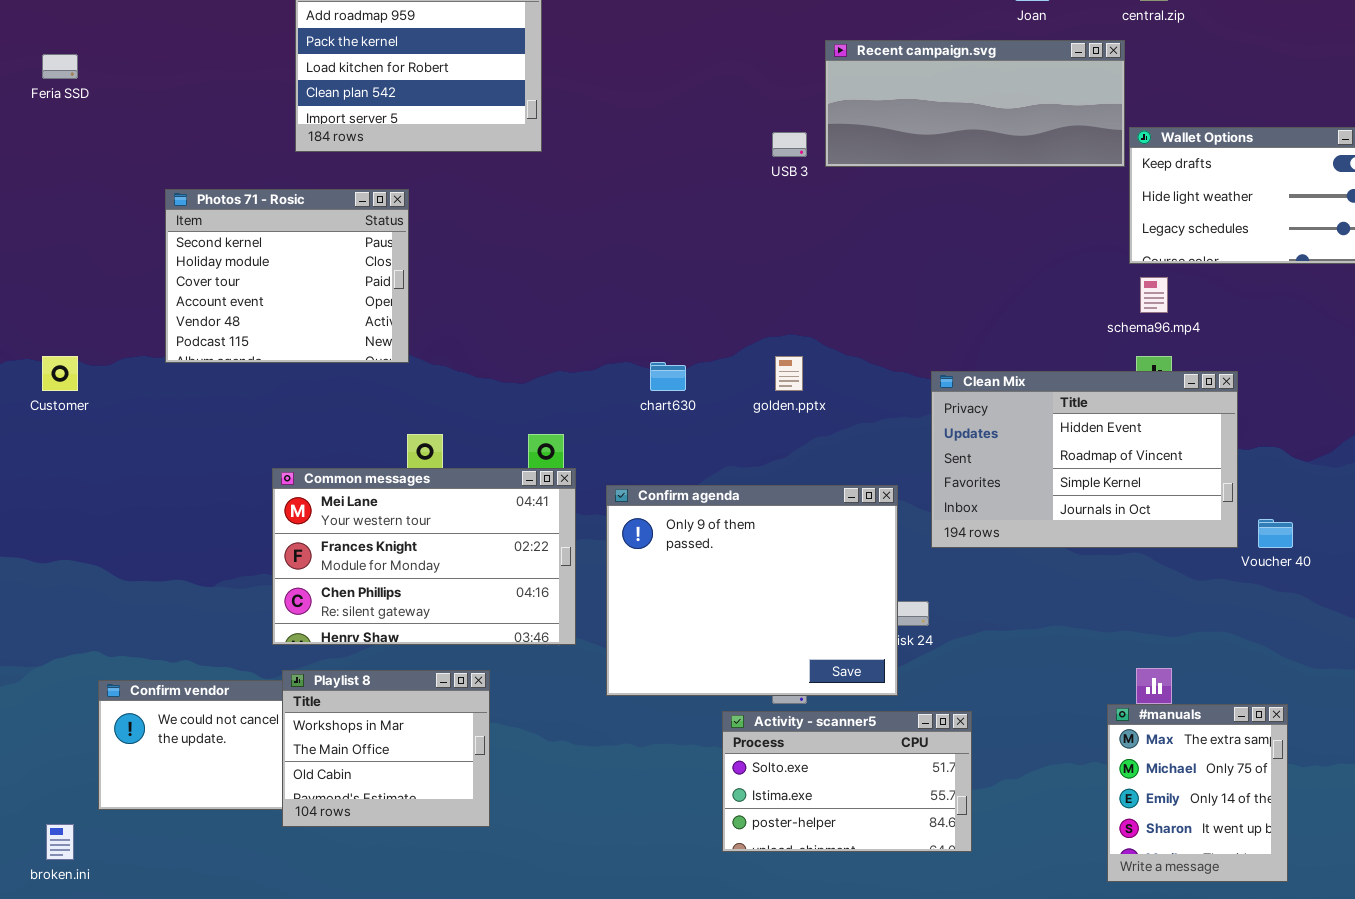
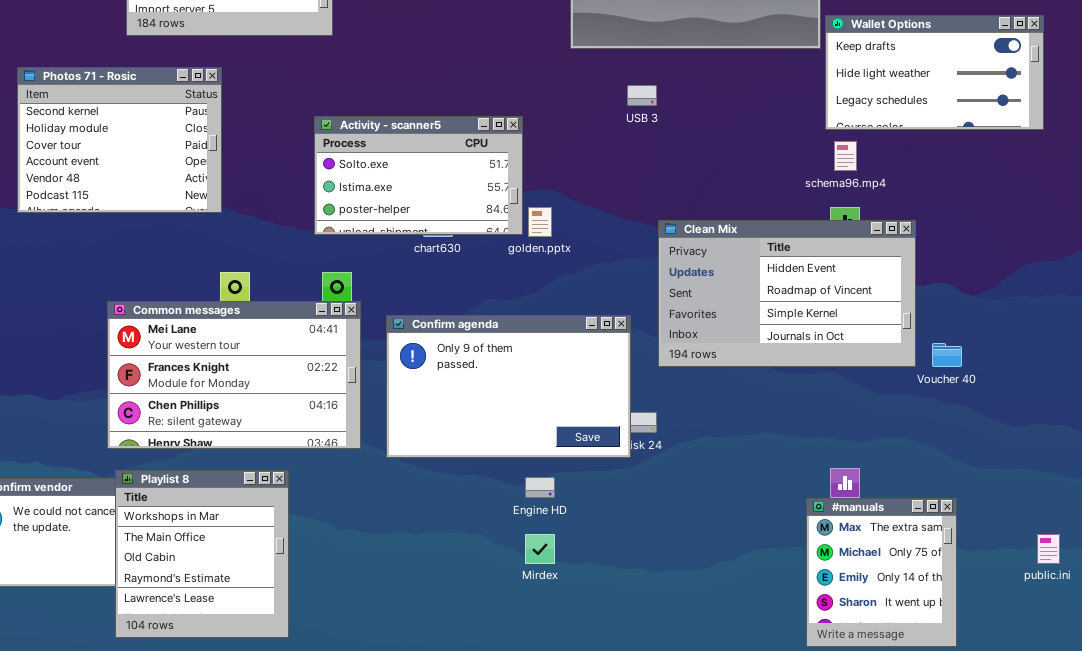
USB 3: [772,132,807,157] -> [627,85,657,106], moved
Confirm agenda: [606,485,898,696] -> [386,315,631,458], resized
Playlist 8: [282,670,490,827] -> [115,470,289,638], resized
Activity - scanner5: [722,711,972,852] -> [314,116,523,235], moved

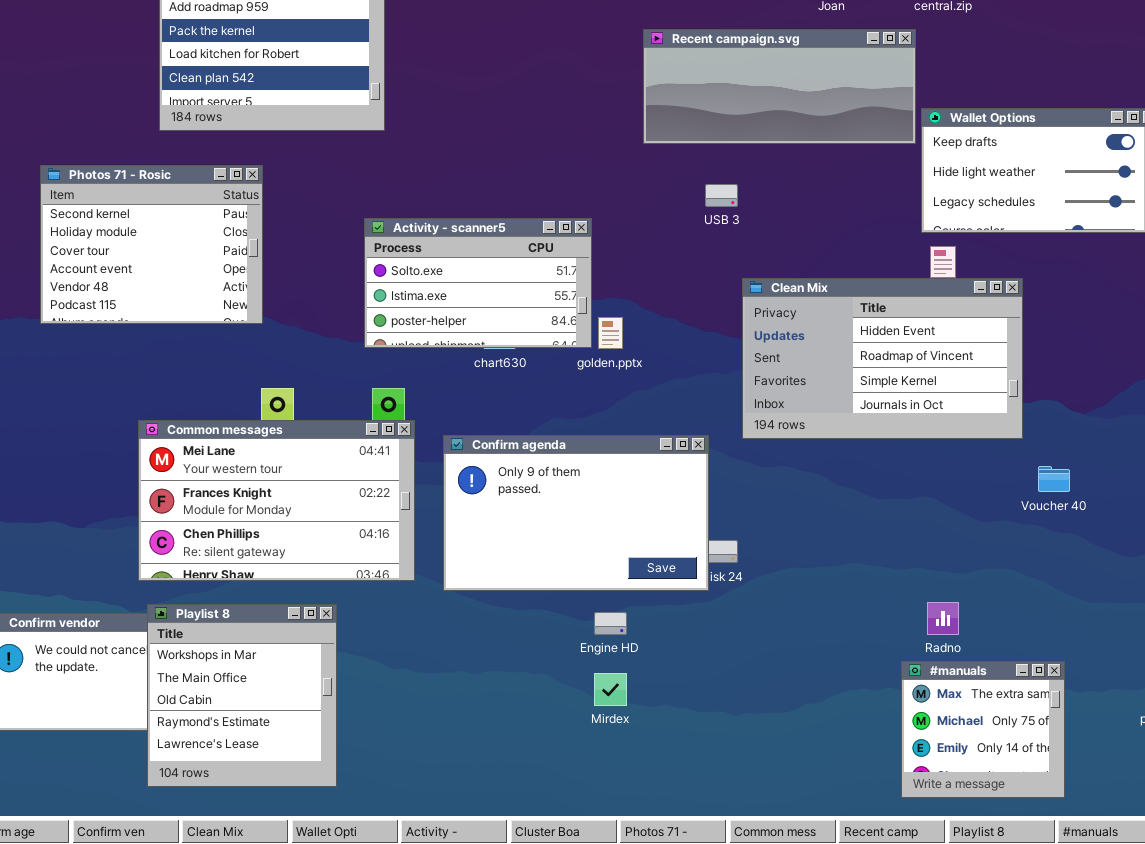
Clean Mix: [658,220,916,367] -> [742,278,1023,439], moved
#manuals: [806,498,957,647] -> [901,661,1065,798], resized

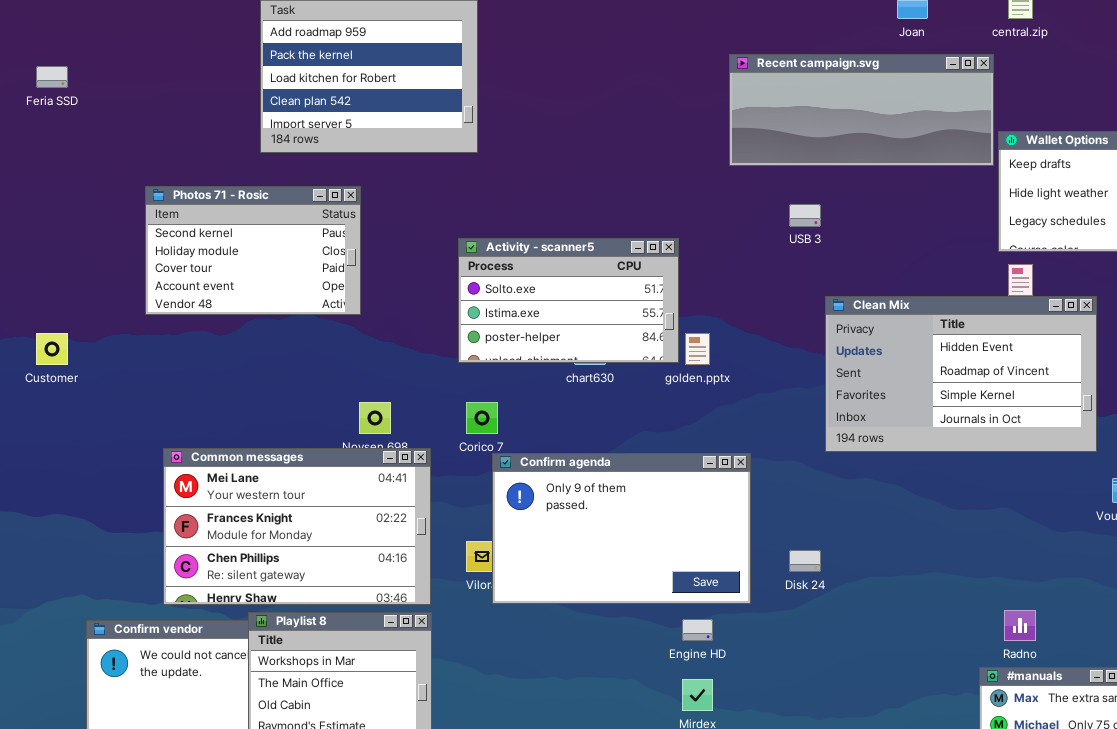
Photos 71 - Rosic: [40,165,263,324] -> [145,186,361,315], resized
Common messages: [138,420,415,581] -> [163,448,431,605], moved
Confirm agenda: [443,435,709,591] -> [492,453,751,604], moved

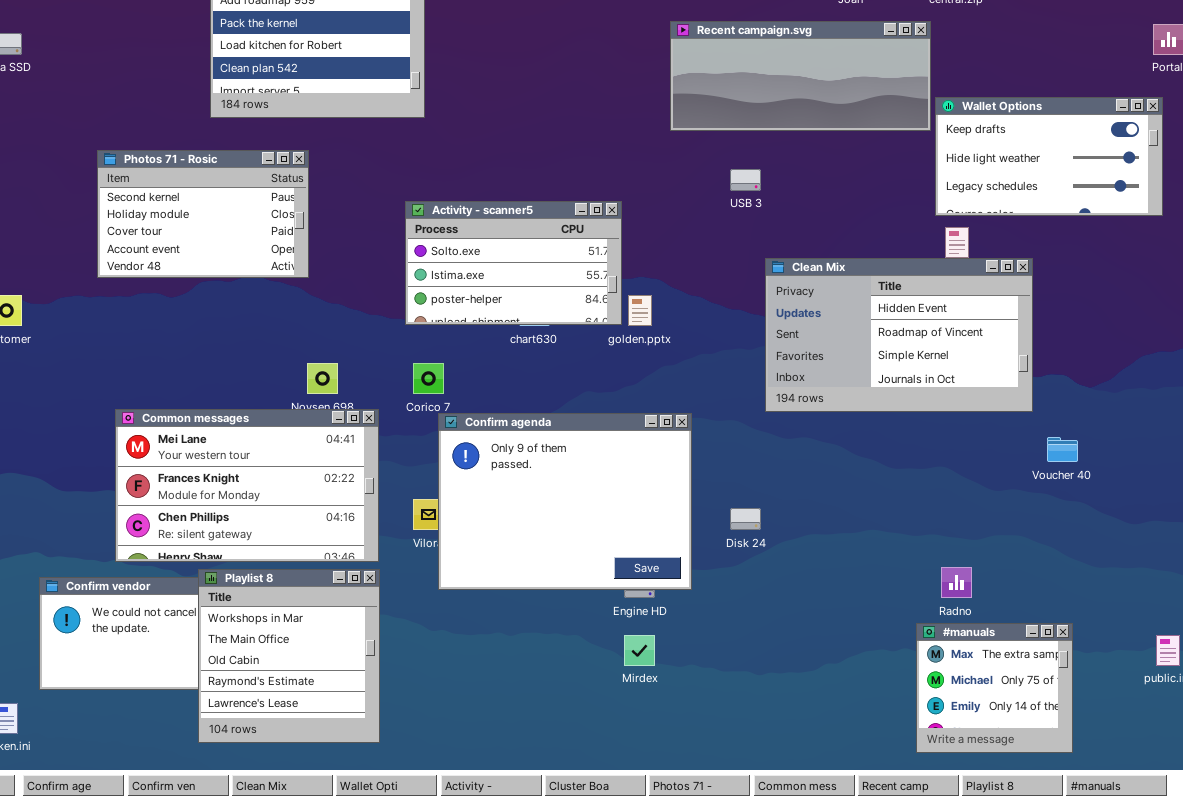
Confirm agenda: [492,453,751,604] -> [438,413,692,590], resized

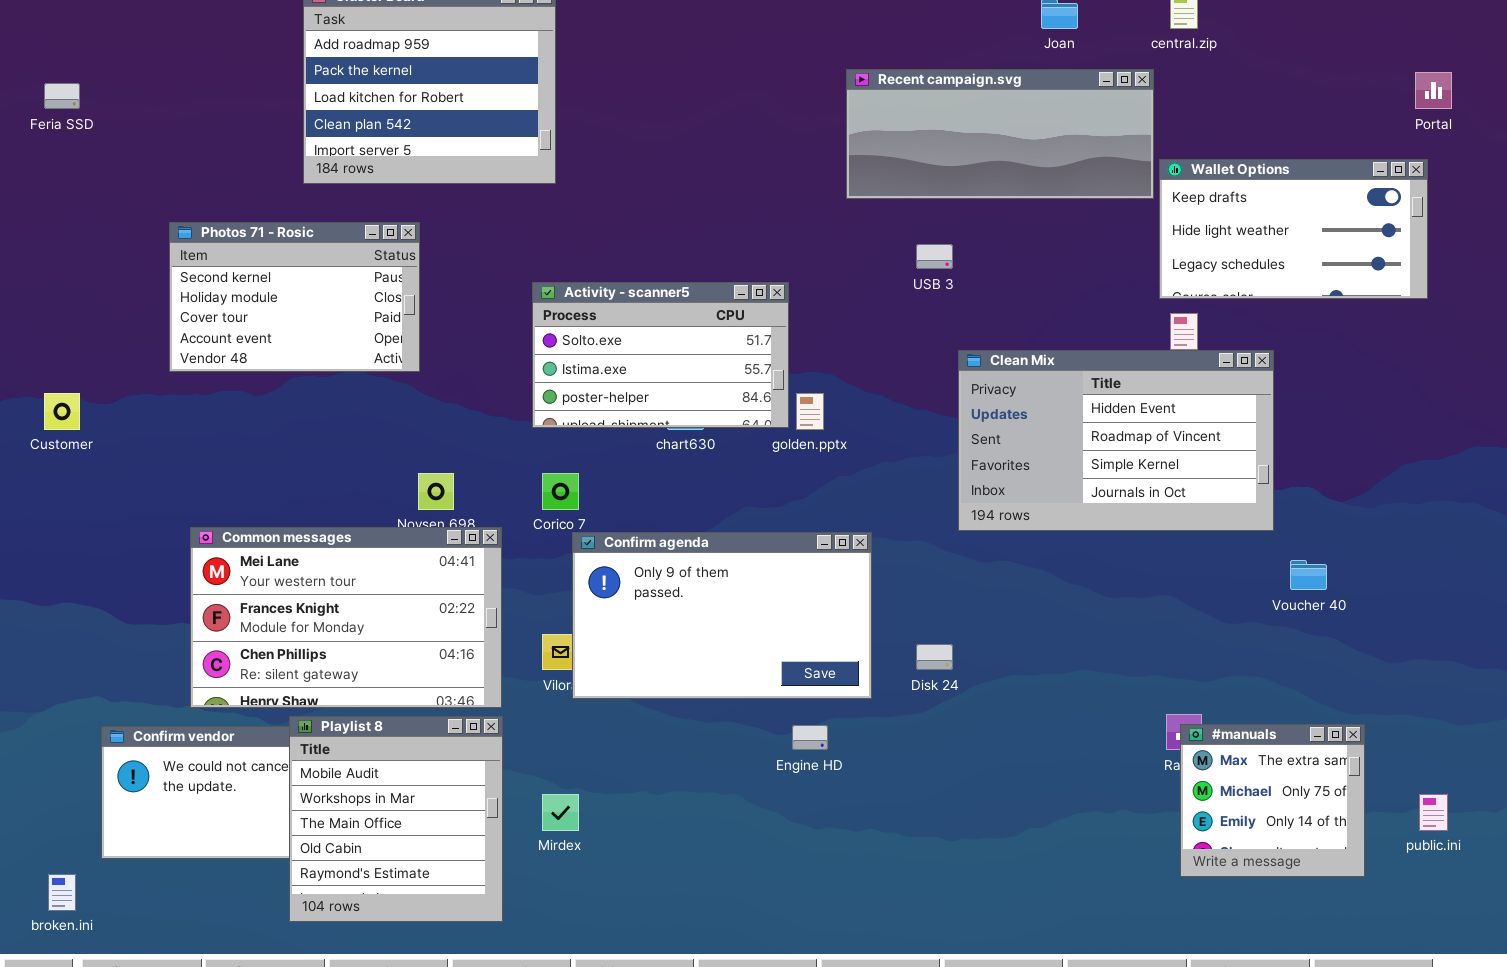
Confirm agenda: [438,413,692,590] -> [572,532,872,699], resized
Playlist 8: [198,569,380,743] -> [289,716,503,922], scrolled up 1 row
#manuals: [916,623,1073,753] -> [1180,724,1365,877], moved
Mirdex: [624,635,655,666] -> [542,794,579,831], moved

